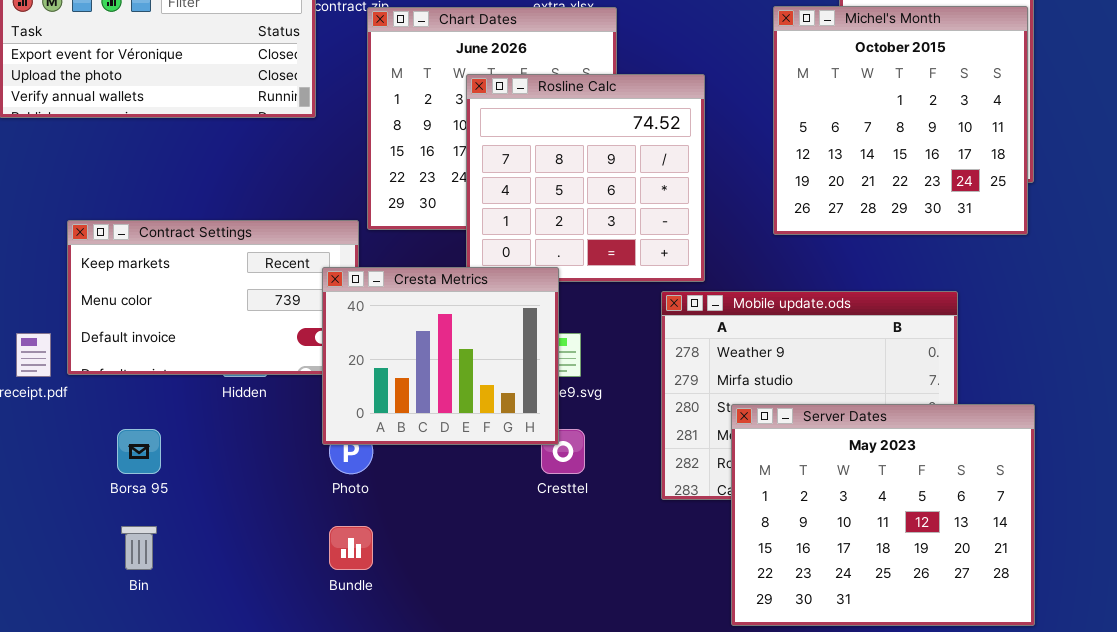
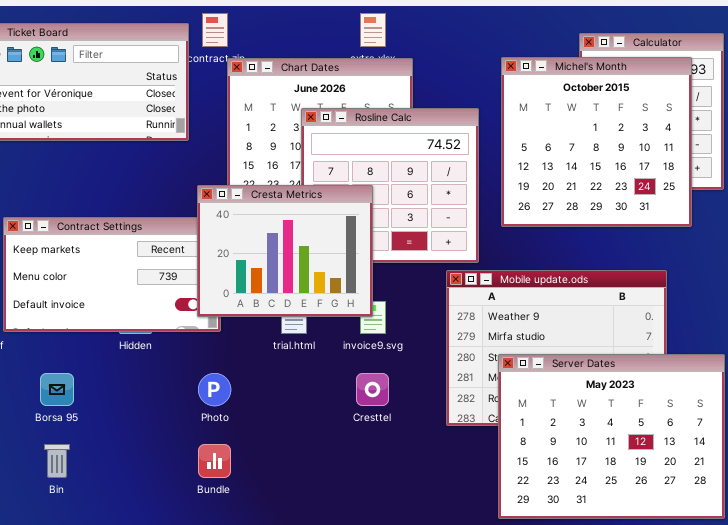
Michel's Month: [773,6,1028,235] -> [501,57,692,227], moved
Cresta Metrics: [322,267,559,445] -> [197,185,373,317], moved

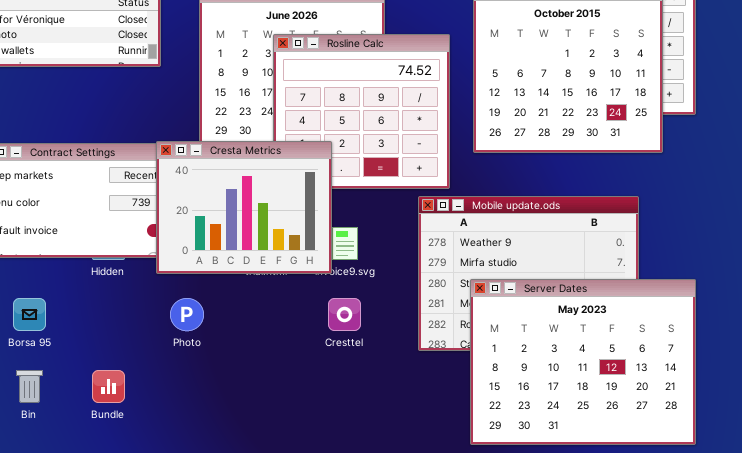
Cresta Metrics: [197,185,373,317] -> [156,141,332,274], moved
Bundle: [198,444,231,478] -> [92,370,125,403], moved

